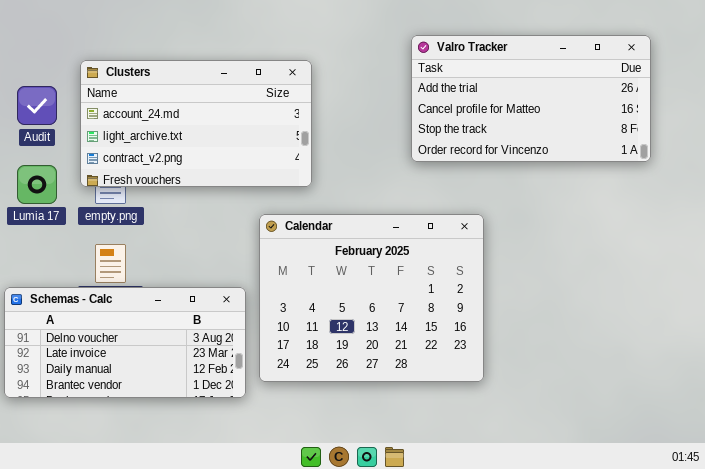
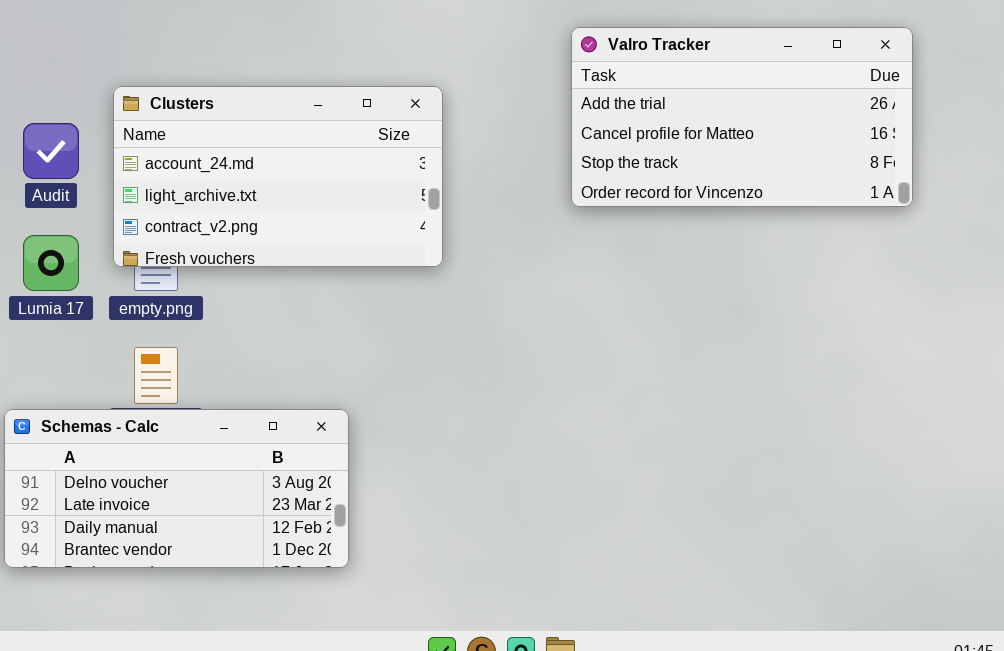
Valro Tracker: [411,35,651,162] -> [571,27,913,207], moved
Calendar: [259,214,484,382] -> none, closed

